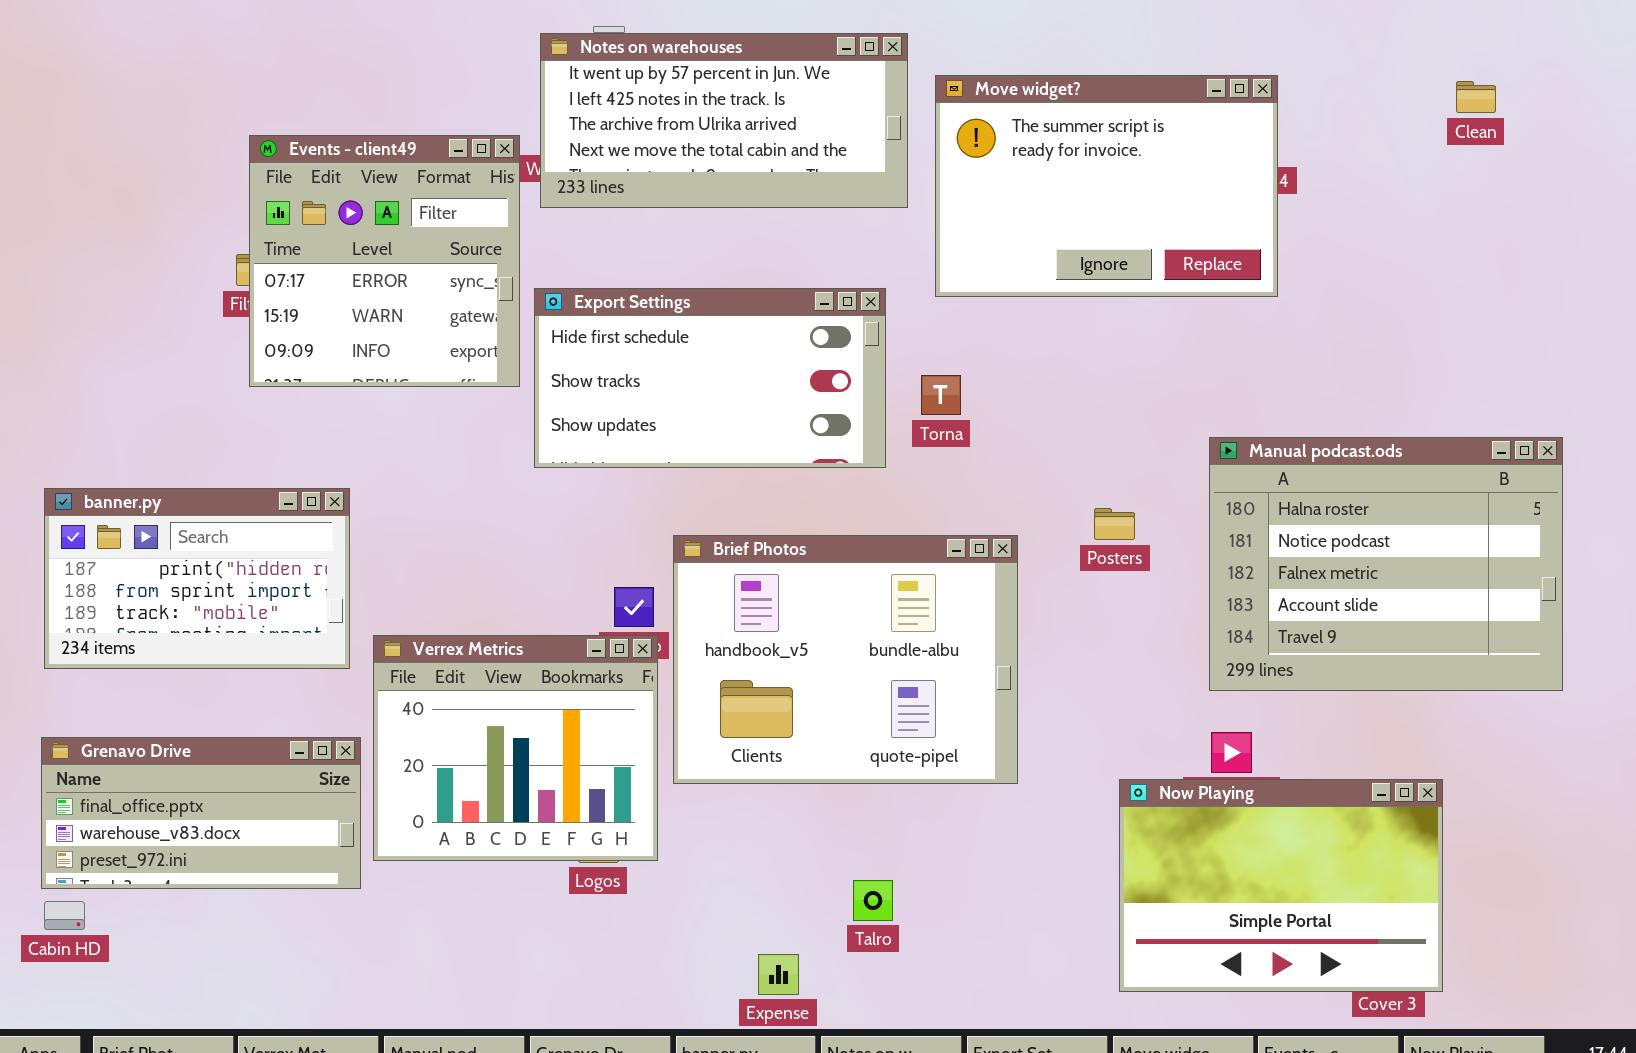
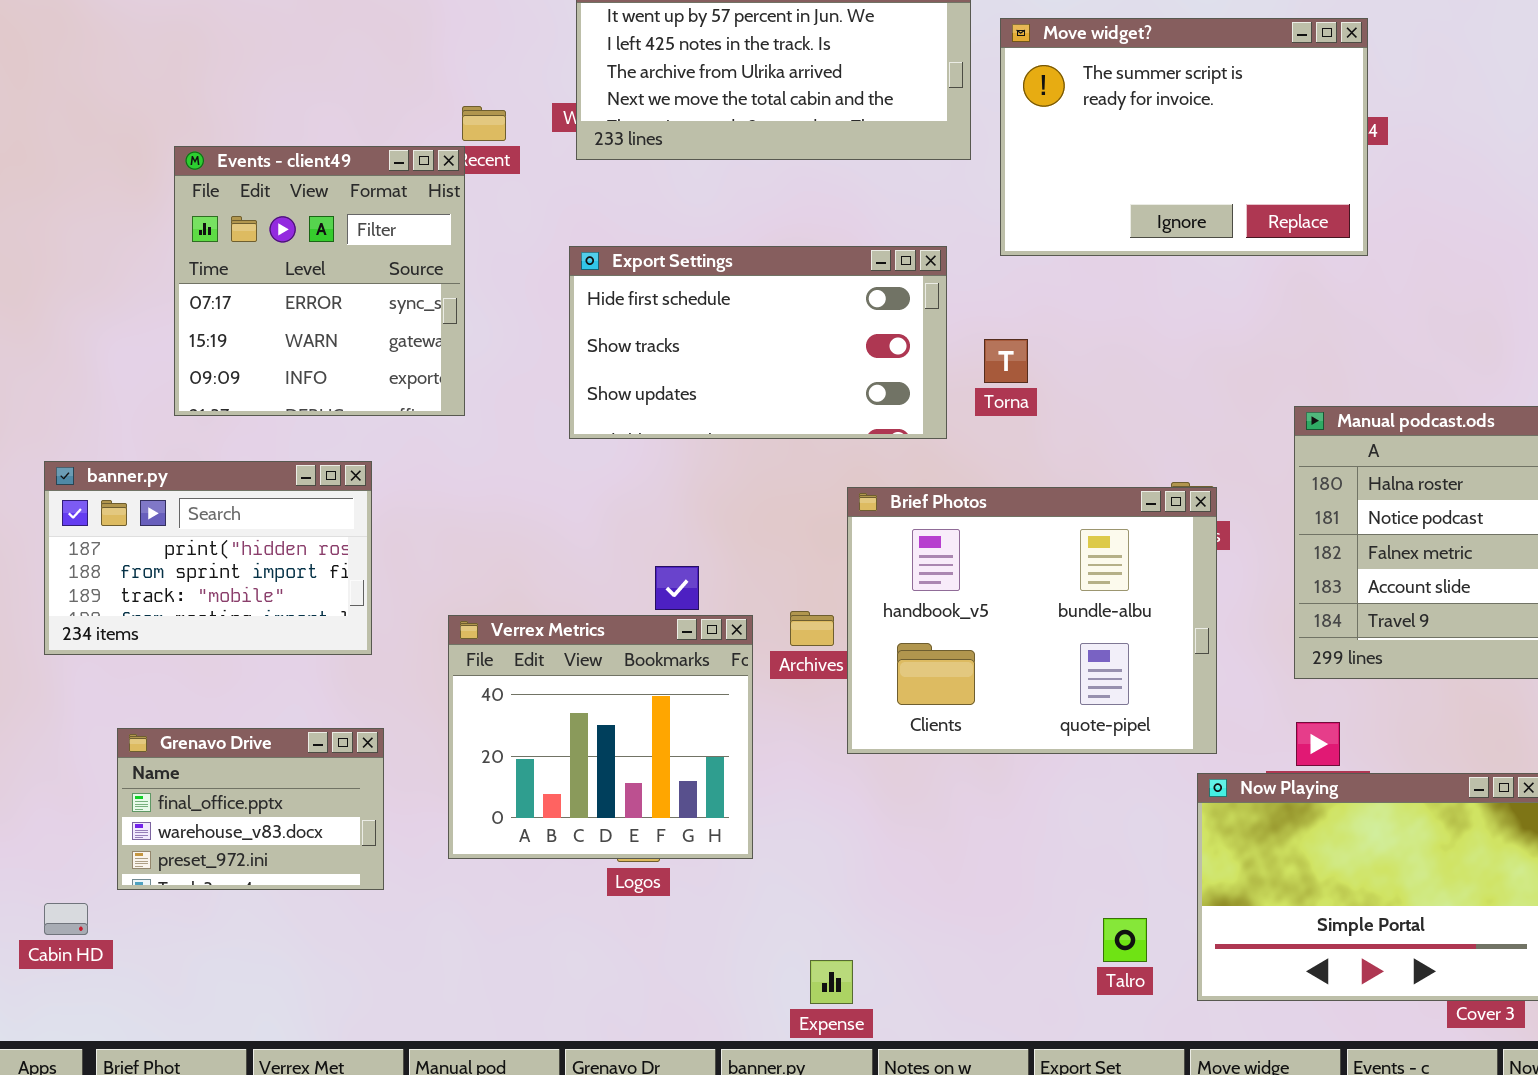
Events - client49: [249,135,520,387] -> [174,146,465,416], moved
Brief Photos: [673,535,1018,784] -> [847,487,1217,754], moved
Verrex Metrics: [373,635,658,861] -> [448,615,753,859], moved
Grenavo Drive: [41,737,361,889] -> [117,728,384,890], resized
Talro: [853,880,893,921] -> [1103,918,1147,962], moved

